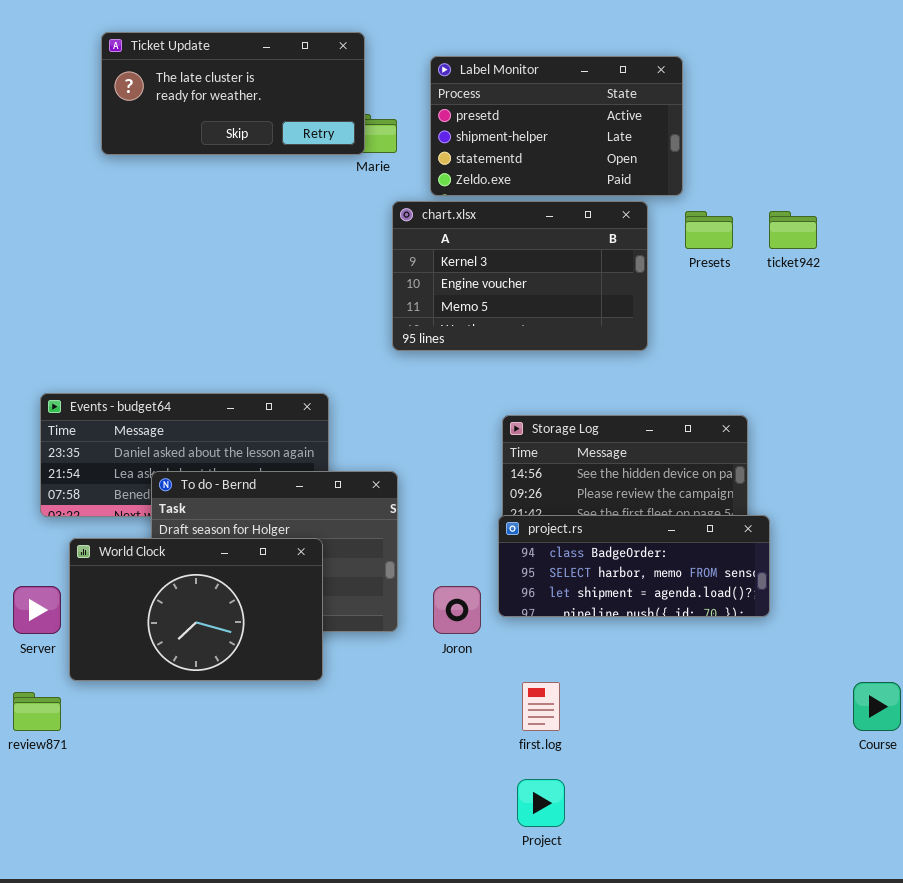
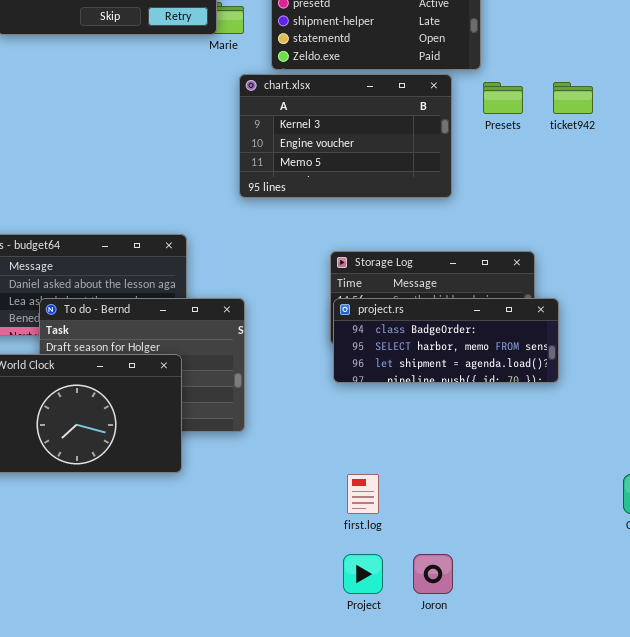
project.rs: [498,515,770,617] -> [333,298,559,383], moved
Joron: [433,586,481,634] -> [413,554,453,594], moved

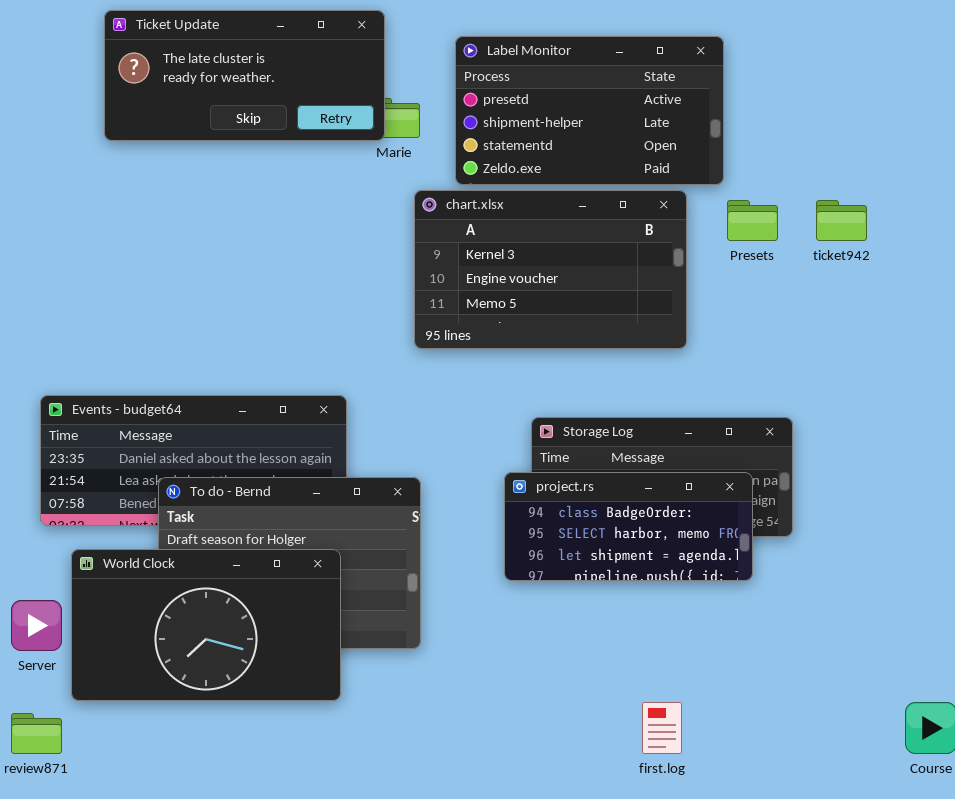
project.rs: [333,298,559,383] -> [504,472,753,581], moved, resized
first.log: [347,474,379,514] -> [642,702,682,754], moved

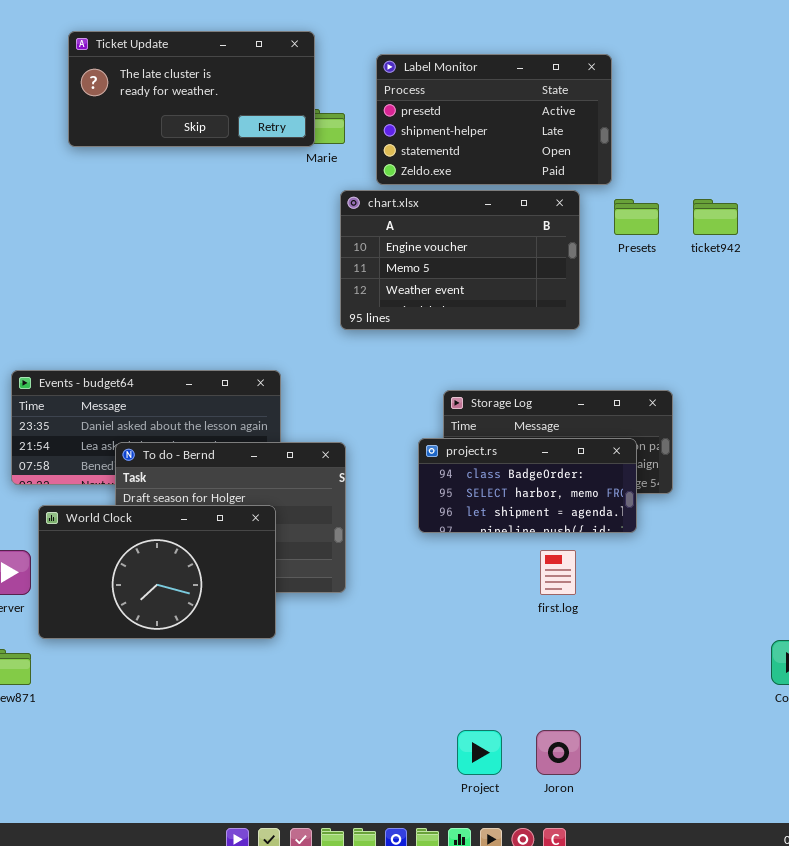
chart.xlsx: [414,190,687,349] -> [340,190,580,330], scrolled down 1 row
first.log: [642,702,682,754] -> [540,550,576,595], moved

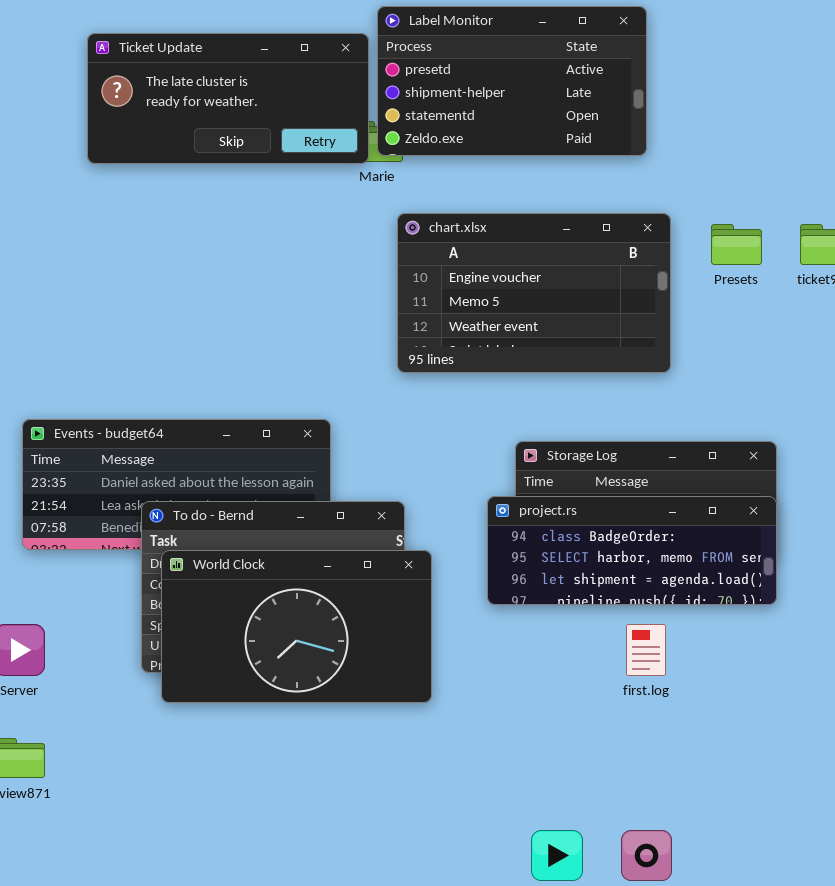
Label Monitor: [376,54,612,185] -> [377,6,647,156], moved
project.rs: [418,438,637,533] -> [487,496,777,605], resized
World Clock: [38,505,276,639] -> [161,550,432,703], moved

